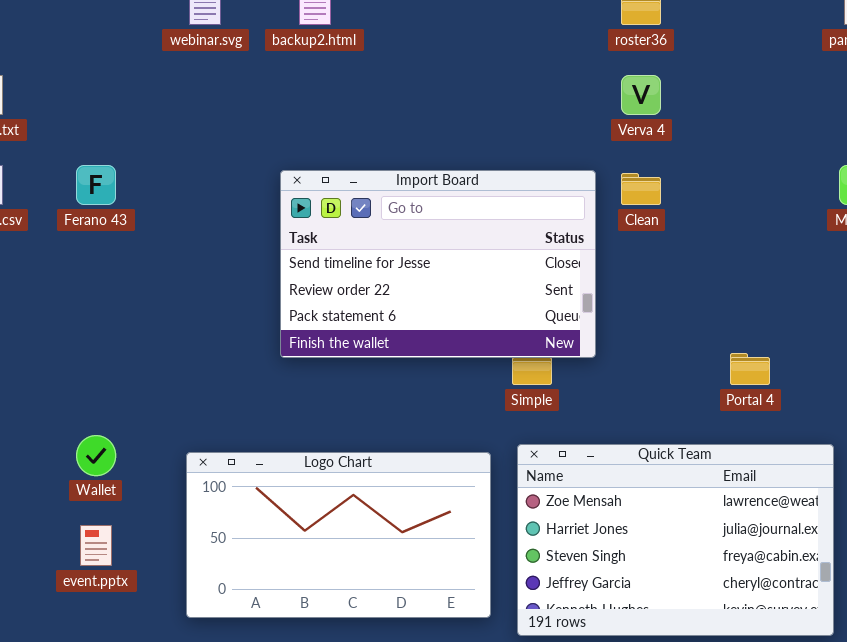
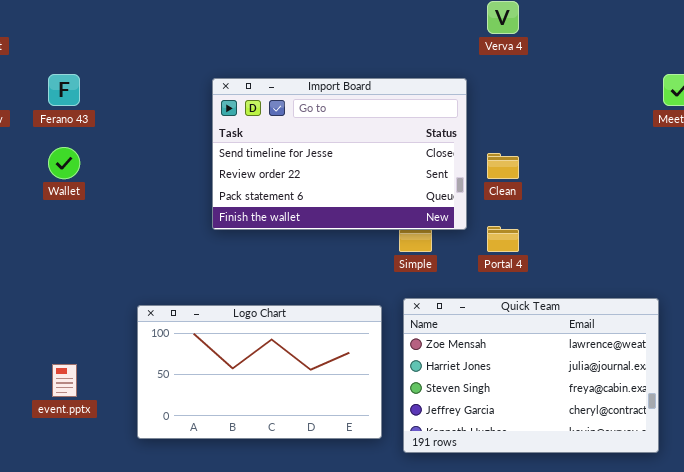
Clean: [621,173,661,205] -> [487,153,519,179], moved
Portal 4: [730,353,770,385] -> [487,226,519,252], moved
Wallet: [76,435,116,476] -> [48,147,80,179], moved

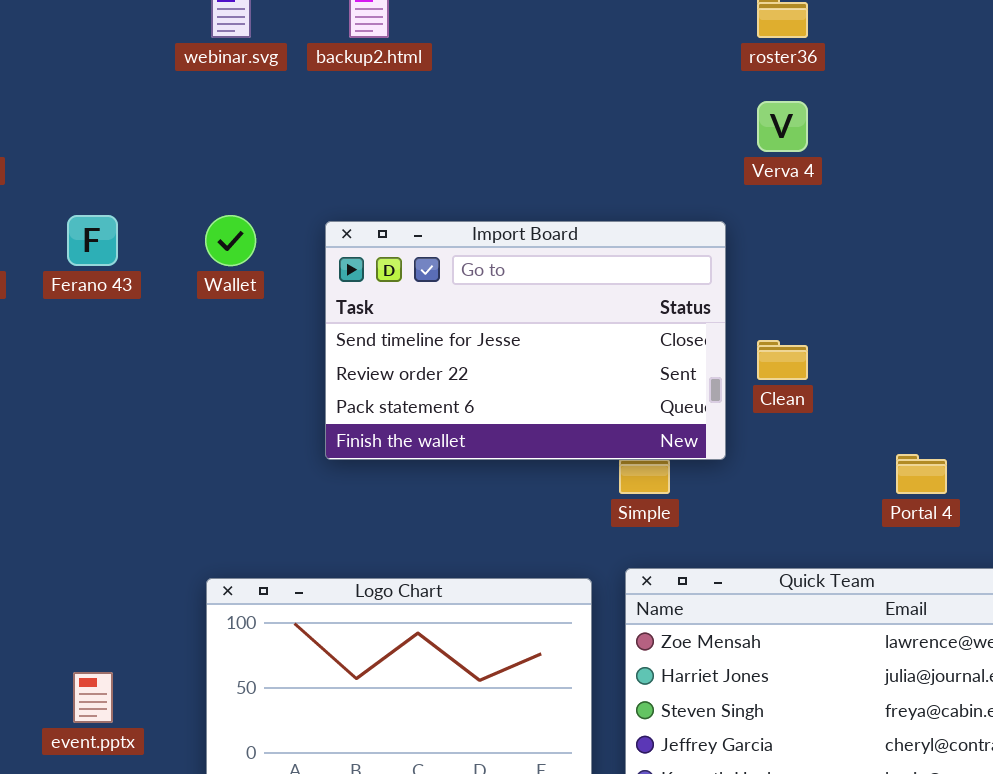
Wallet: [48,147,80,179] -> [205,215,256,266], moved
Portal 4: [487,226,519,252] -> [896,454,947,494], moved

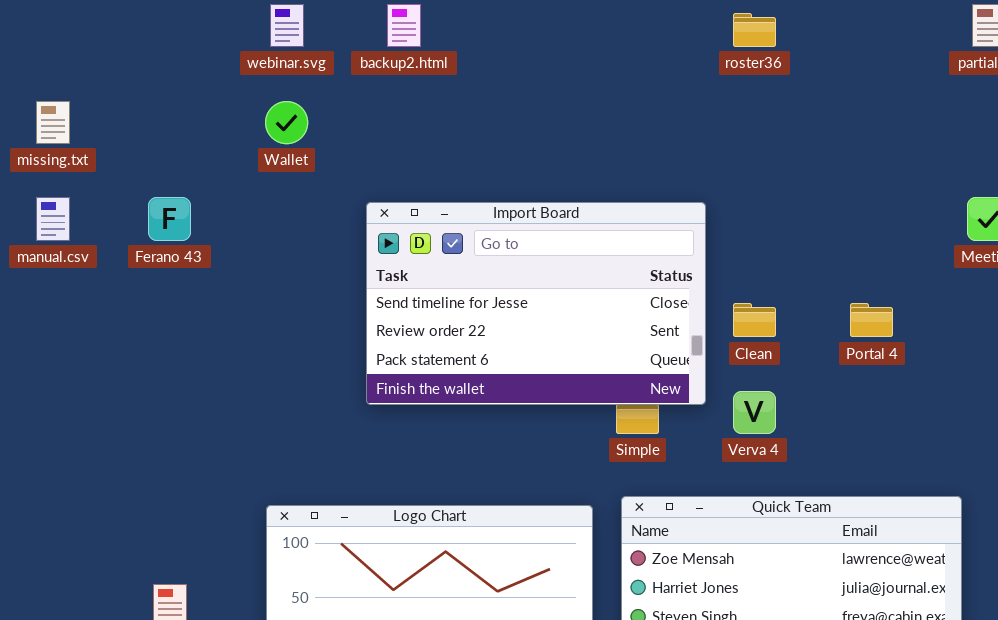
Verva 4: [757,101,808,152] -> [733,391,776,434], moved
Wallet: [205,215,256,266] -> [265,101,308,144], moved
Portal 4: [896,454,947,494] -> [850,303,893,337], moved

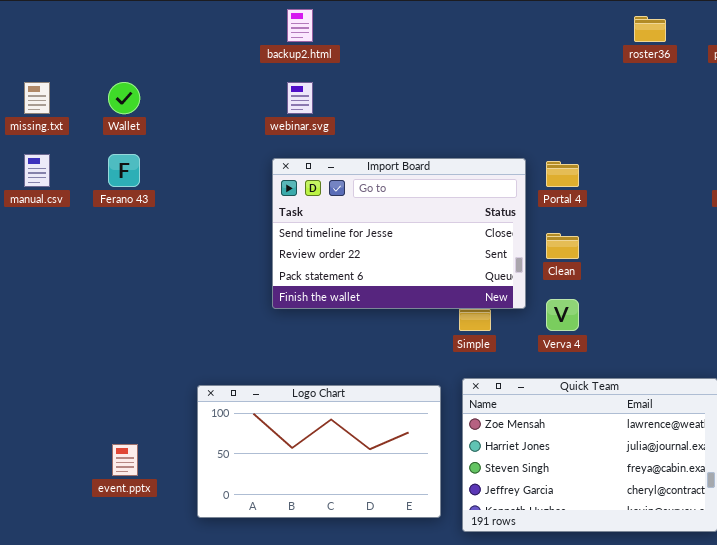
webinar.svg: [270,4,304,47] -> [287,82,313,114], moved
roster36: [733,13,776,47] -> [634,16,666,42], moved
Wallet: [265,101,308,144] -> [108,82,140,114], moved
Portal 4: [850,303,893,337] -> [546,161,579,187], moved

